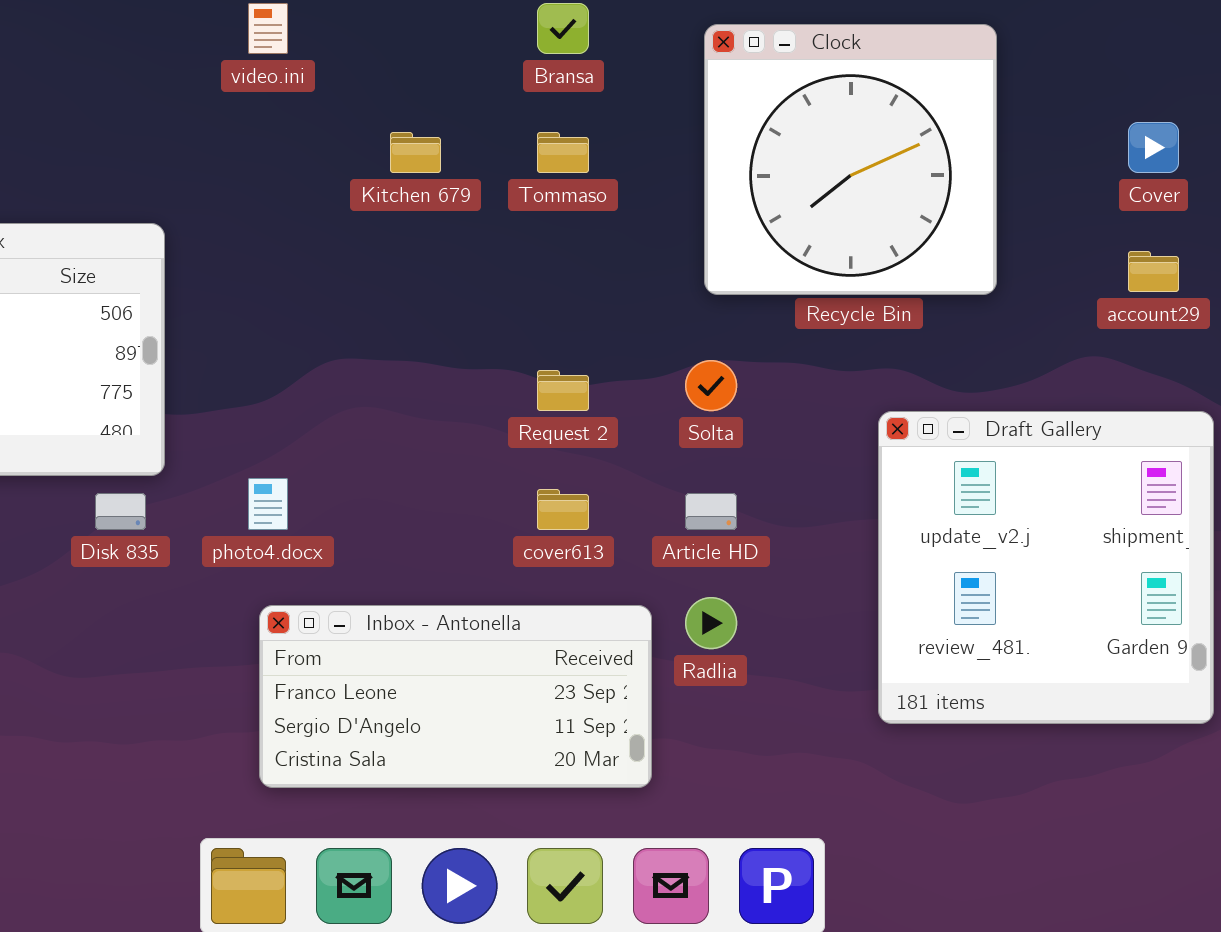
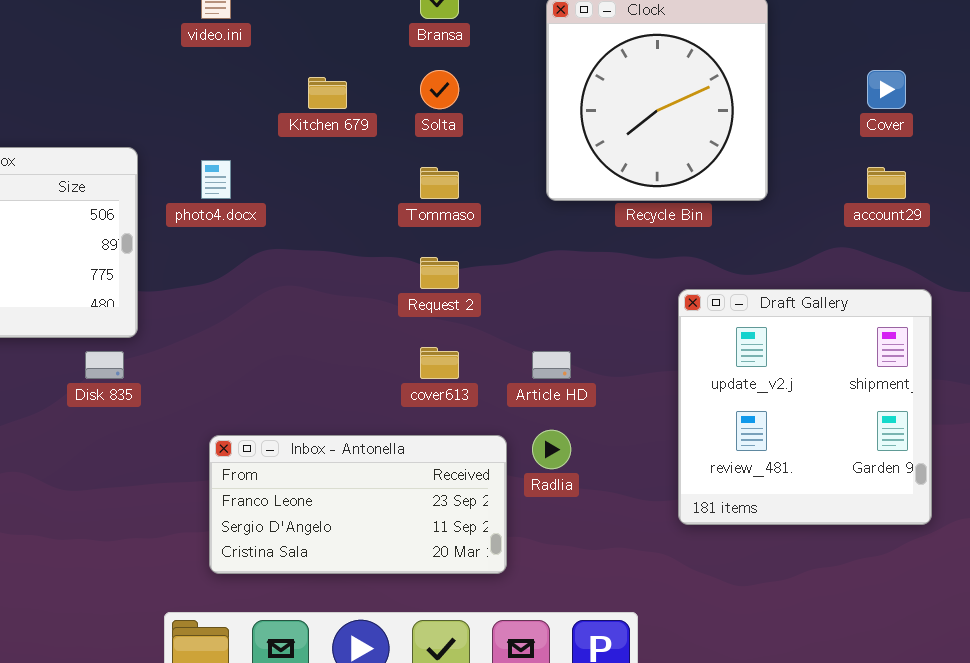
Tommaso: [537,132,589,173] -> [420,167,459,199], moved
Solta: [685,360,737,411] -> [420,70,459,109], moved
photo4.docx: [248,478,288,530] -> [201,160,231,199], moved

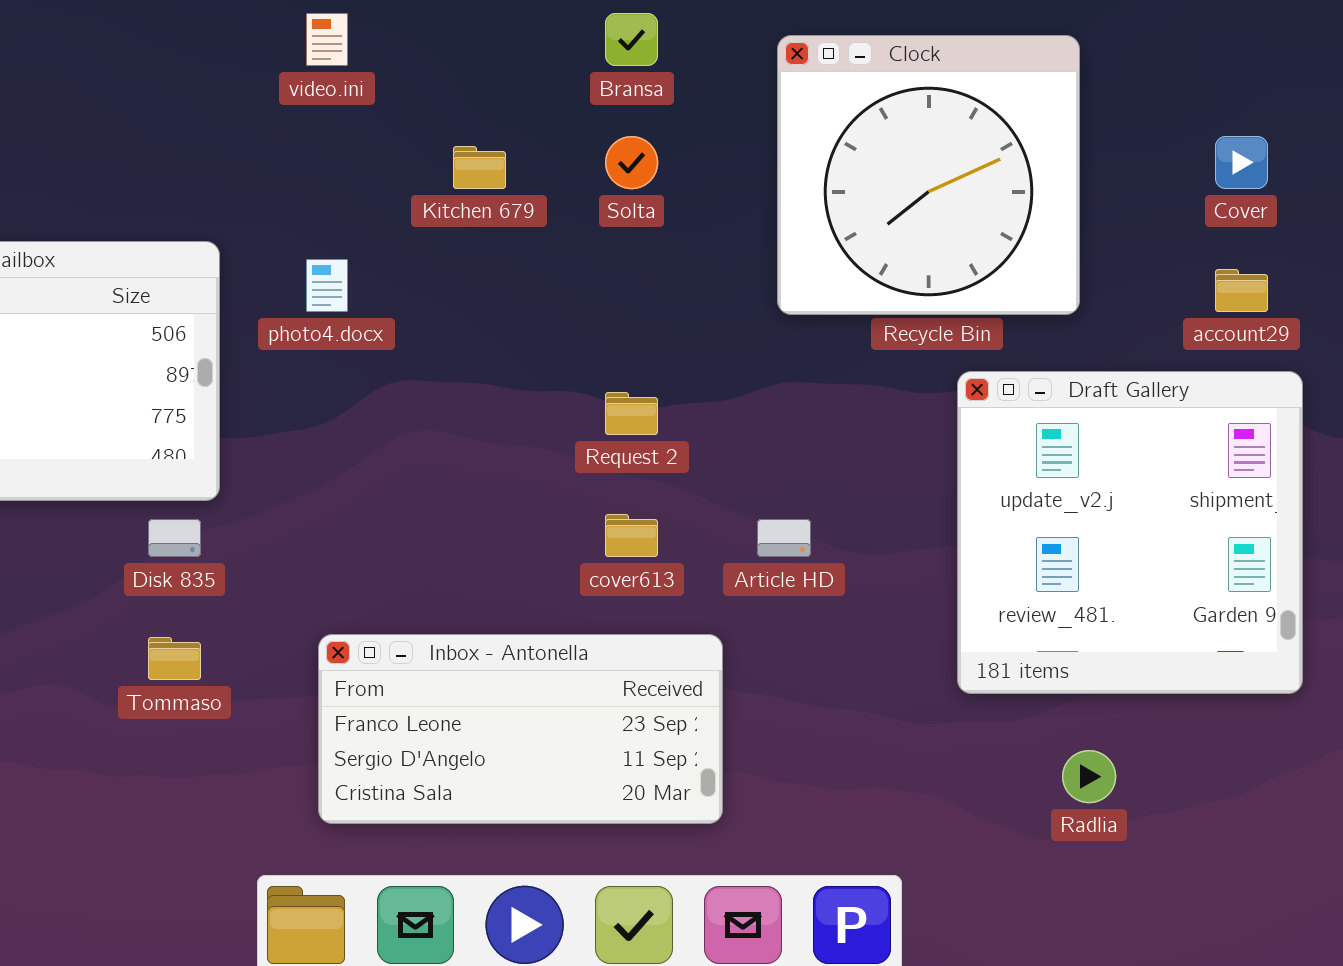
Tommaso: [420,167,459,199] -> [148,637,201,680], moved
Draft Gallery: [678,289,932,525] -> [957,371,1303,694], moved
Radlia: [532,430,571,469] -> [1062,750,1116,803], moved

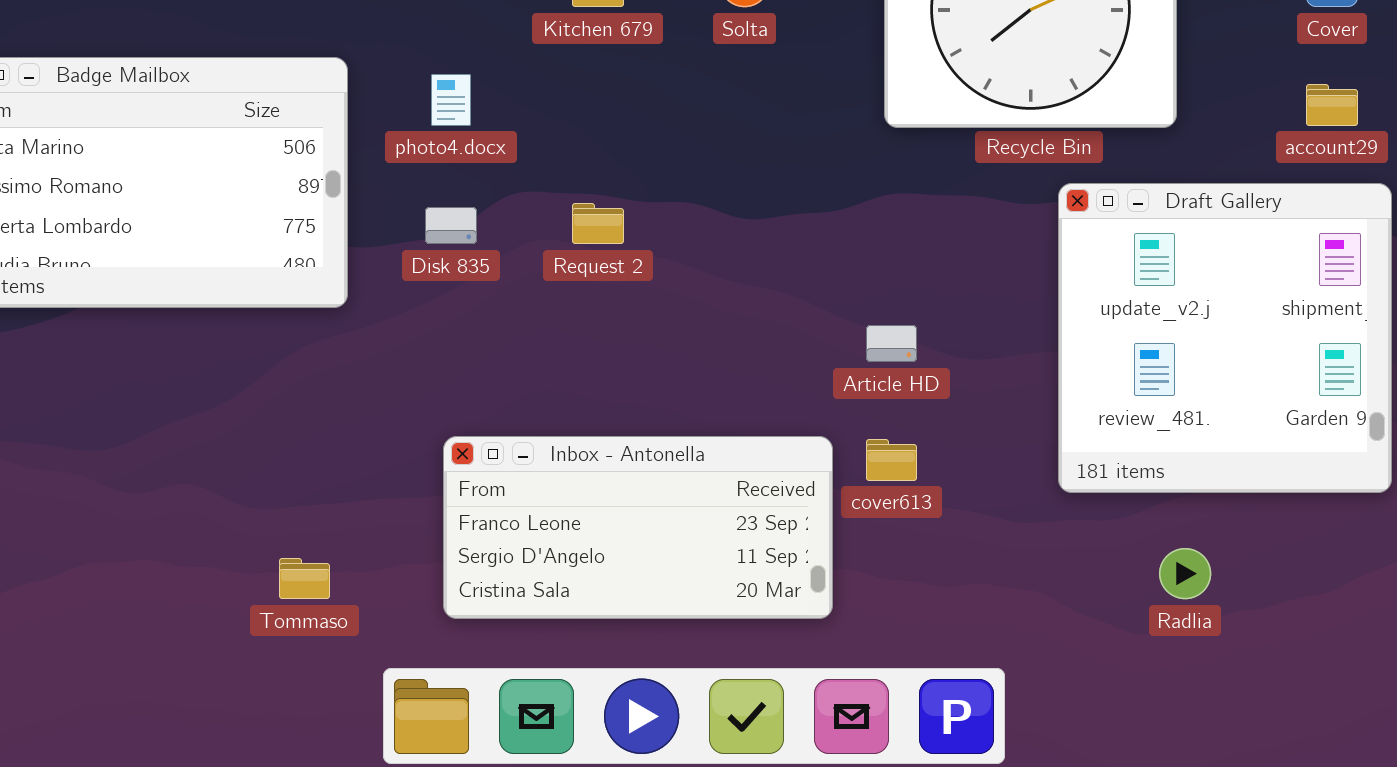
Request 2: [605,392,658,435] -> [572,203,624,244], moved
cover613: [605,514,658,557] -> [866,439,917,481], moved
Disk 835: [148,519,201,557] -> [425,207,477,244], moved
Tommaso: [148,637,201,680] -> [279,558,330,599], moved

